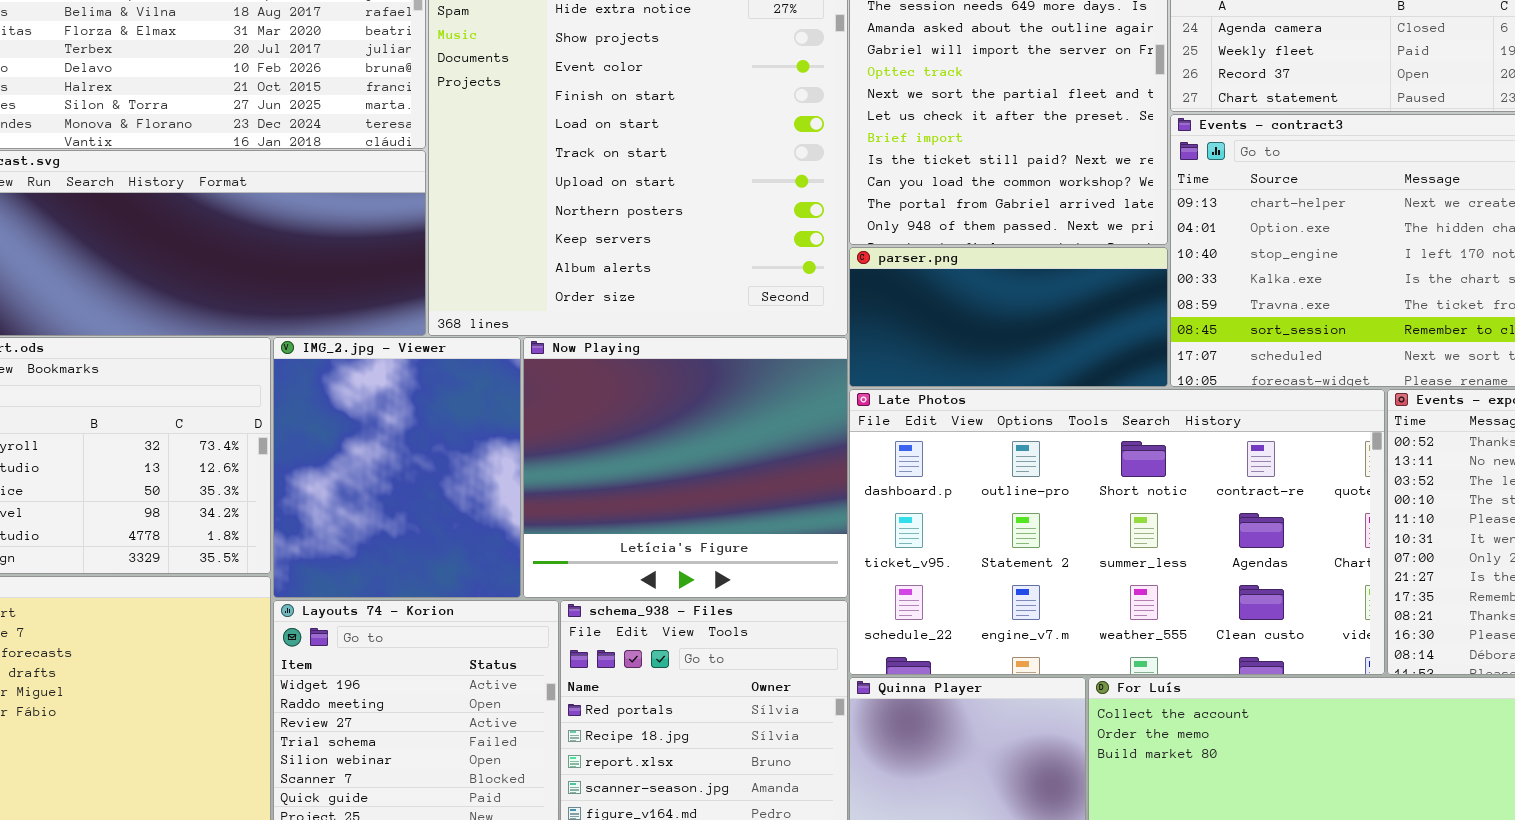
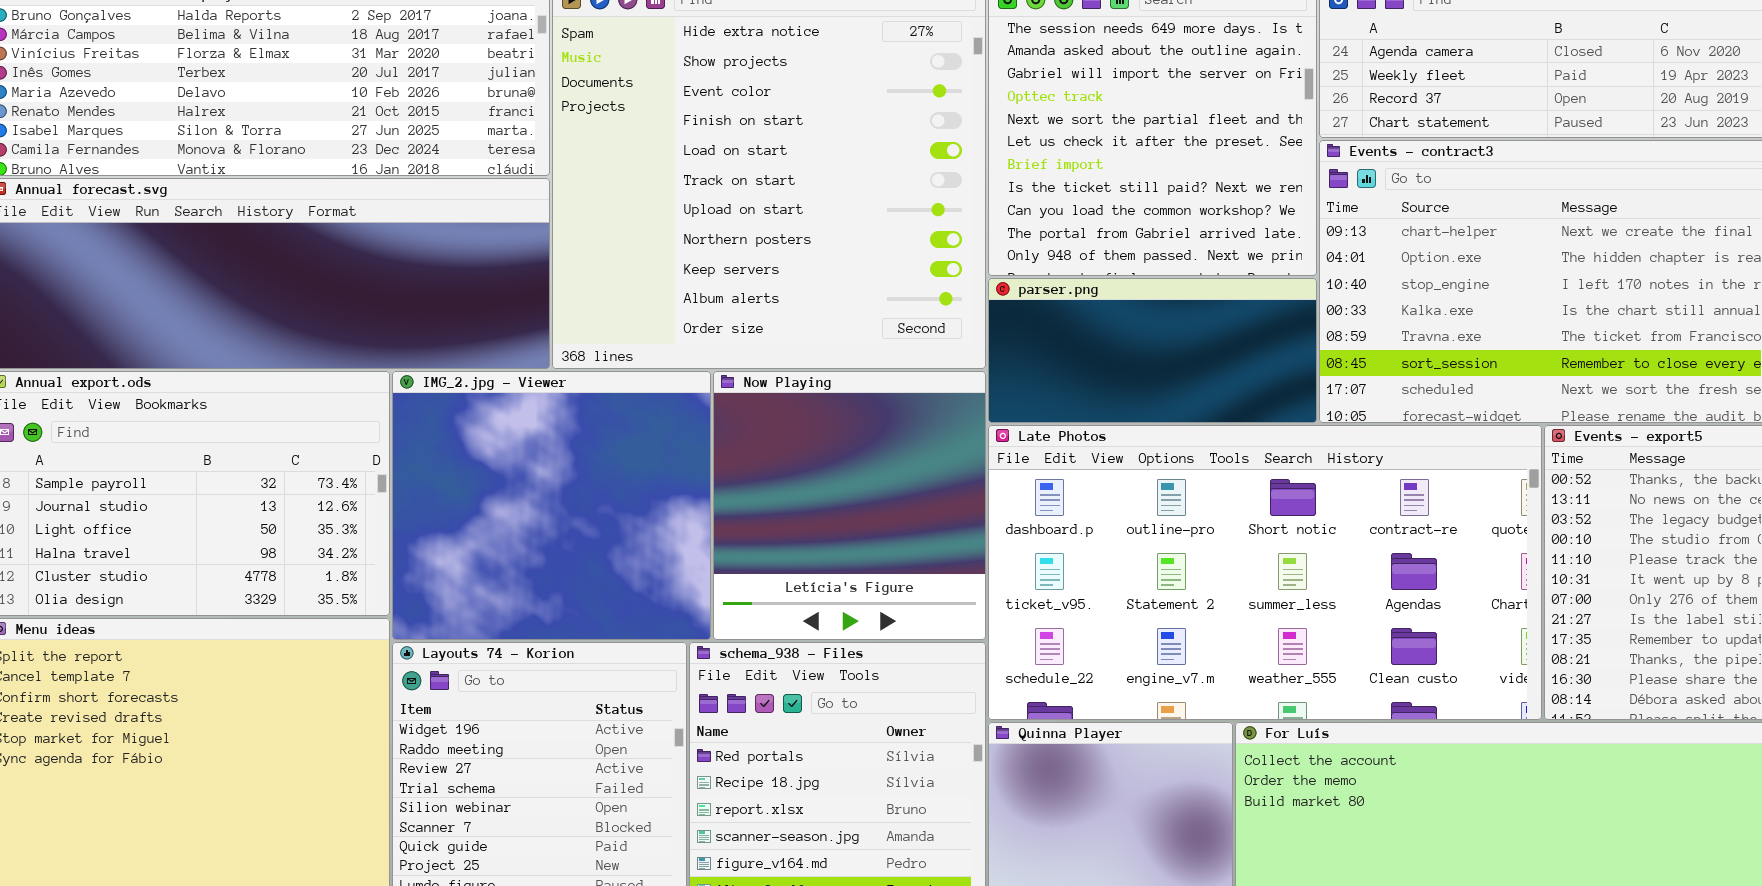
IMG_2.jpg - Viewer: [273,337,521,598] -> [392,371,711,640], resized
Now Playing: [523,337,848,598] -> [713,371,986,640], resized

